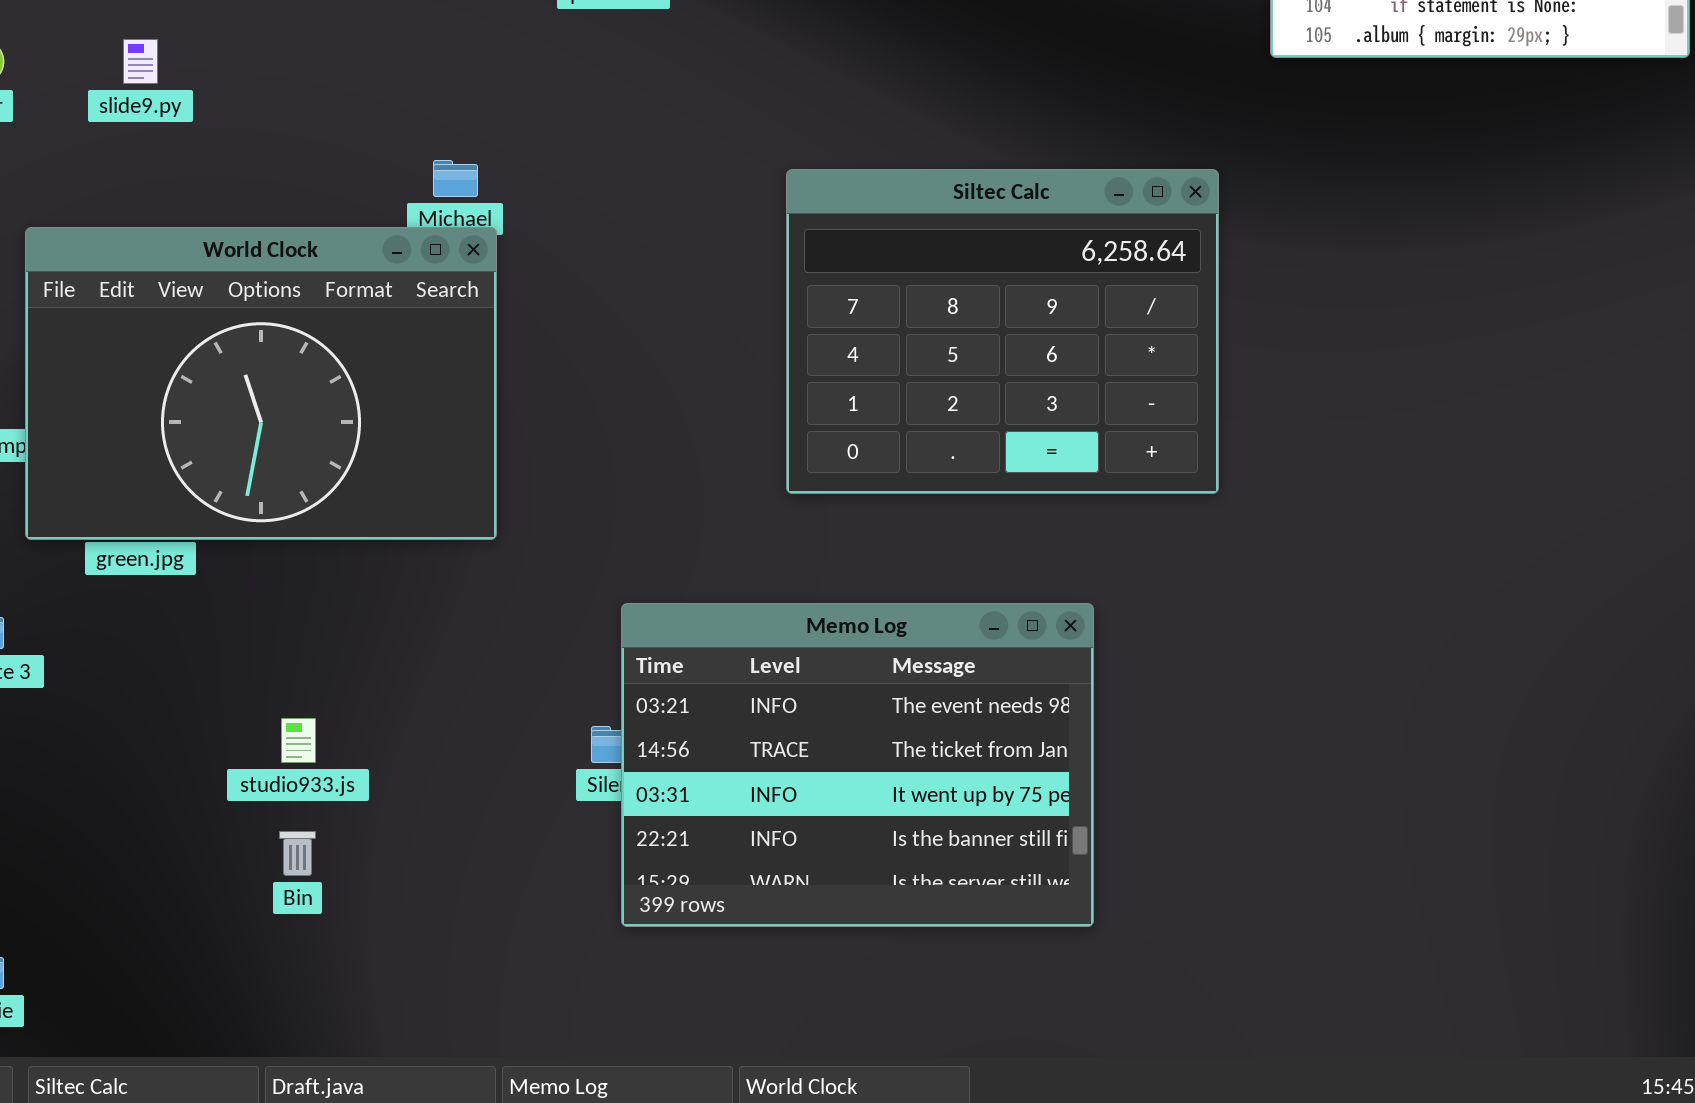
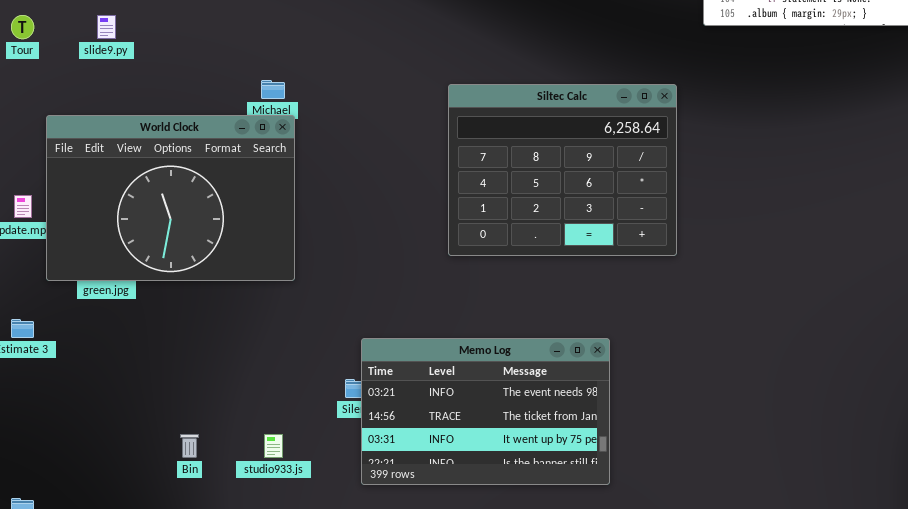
Memo Log: [621,603,1094,927] -> [361,338,610,485], resized
studio933.js: [281,718,316,763] -> [264,434,283,458], moved

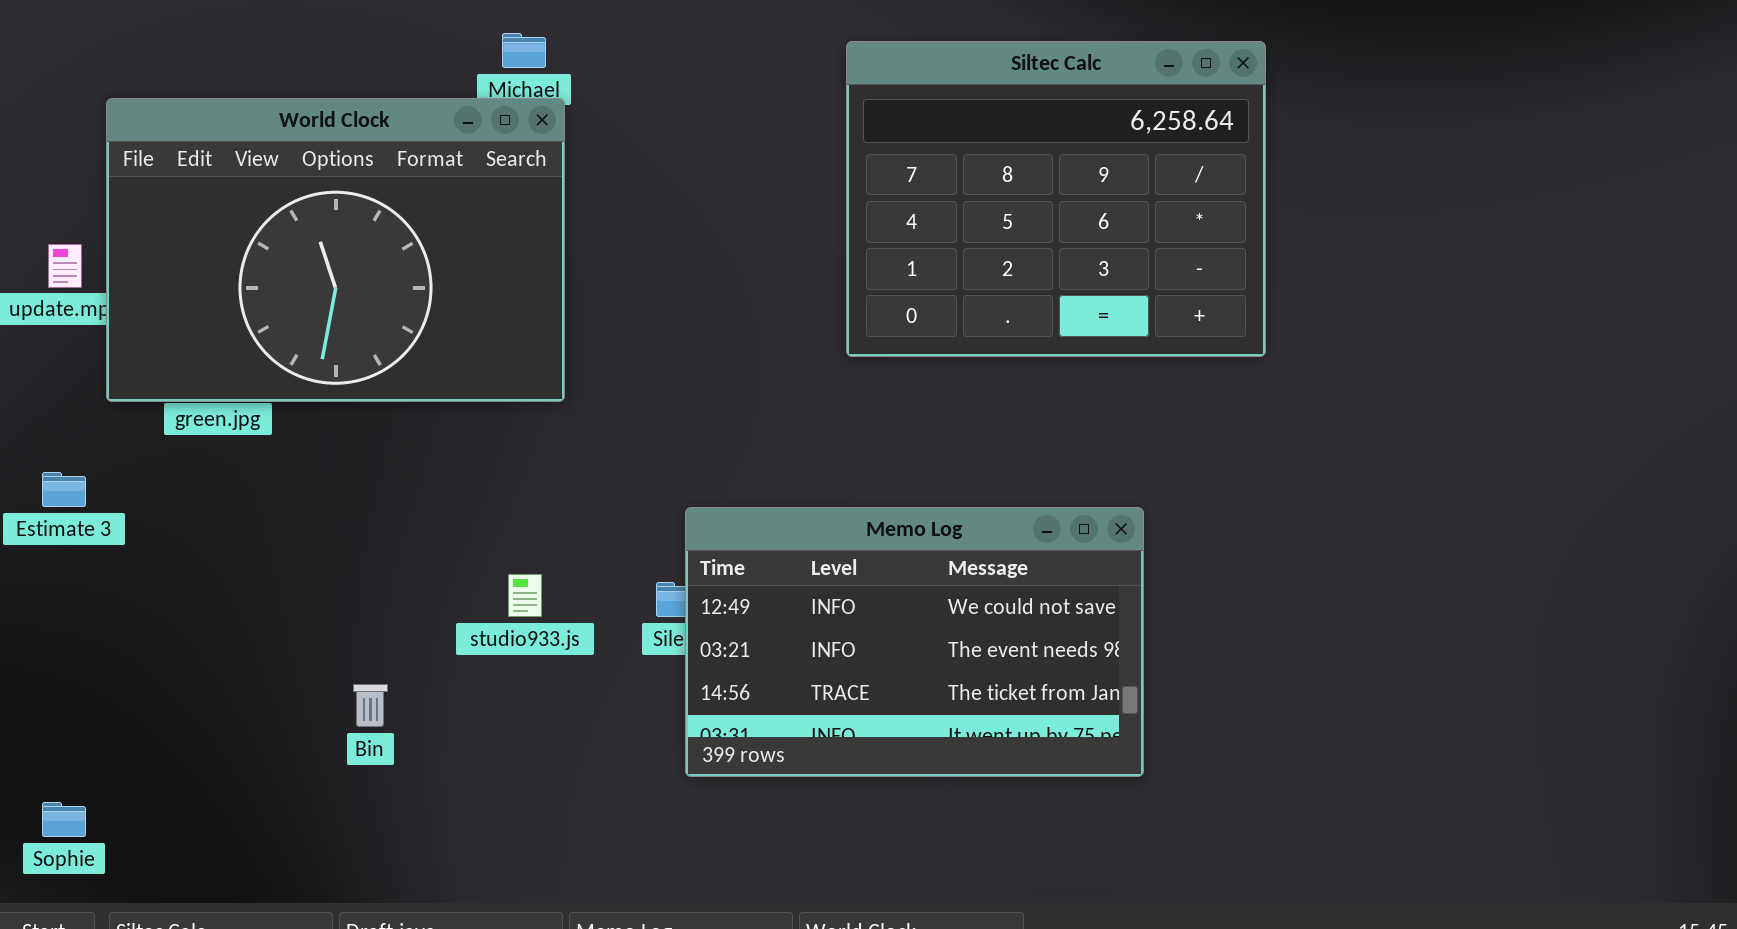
Memo Log: [361,338,610,485] -> [685,507,1144,777], scrolled up 1 row
studio933.js: [264,434,283,458] -> [508,574,542,617], moved

